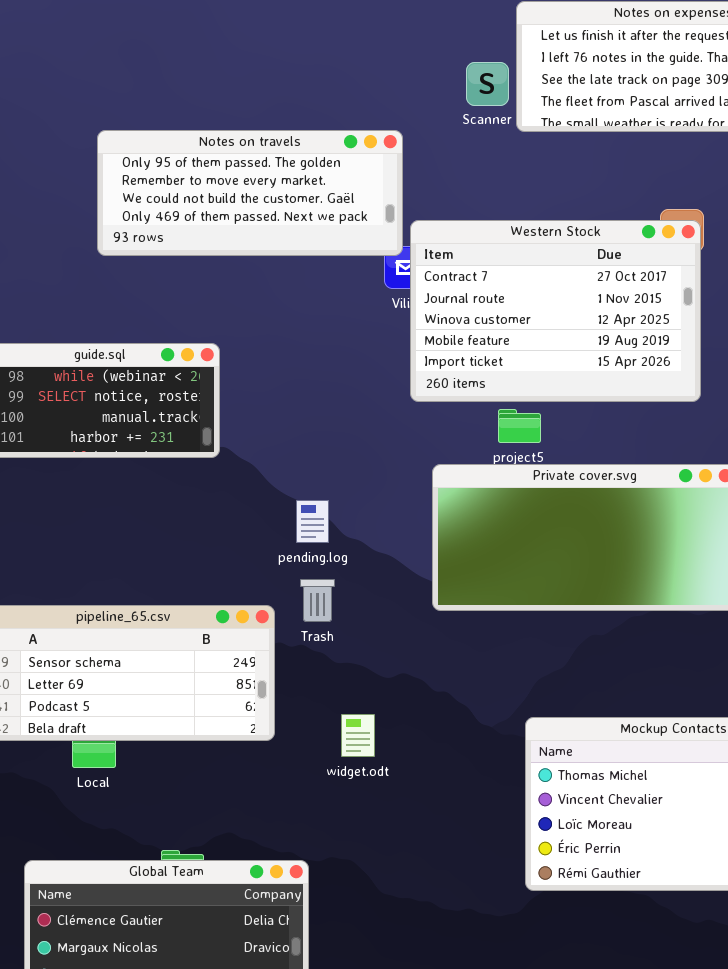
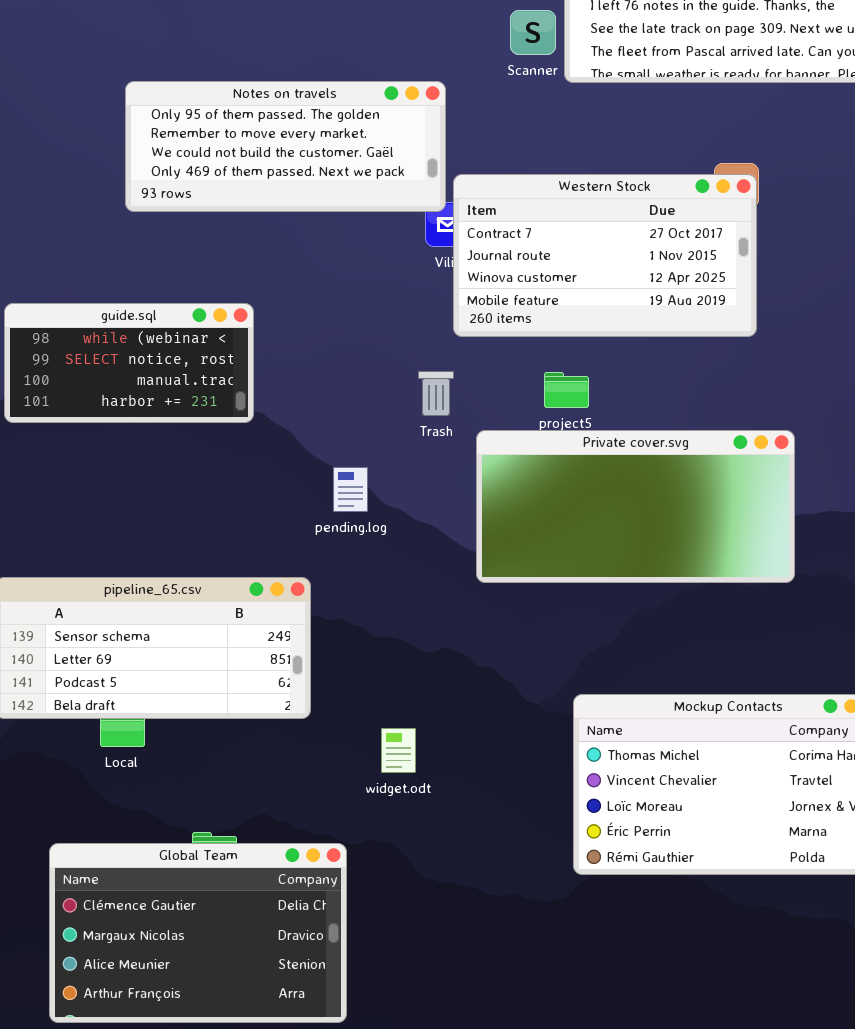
Western Stock: [410,220,701,402] -> [453,174,757,337], resized
Trash: [300,579,335,622] -> [418,371,454,416], moved
widget.odt: [341,714,375,757] -> [381,728,416,773], moved

